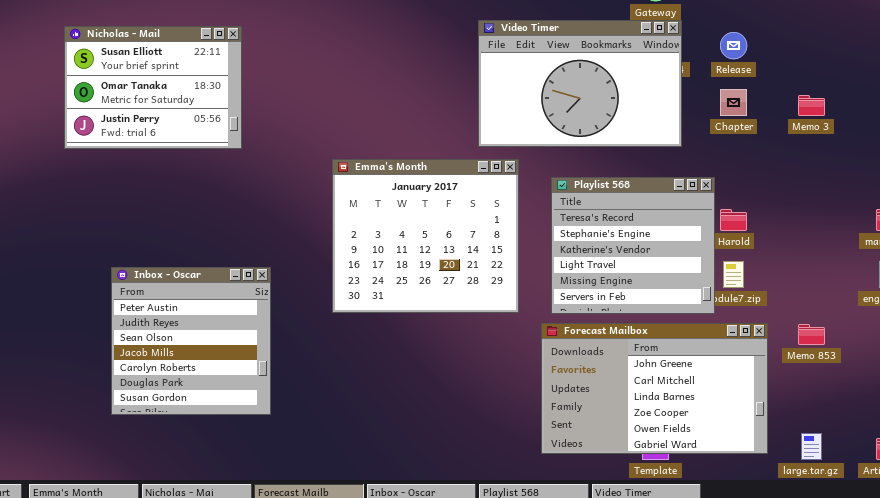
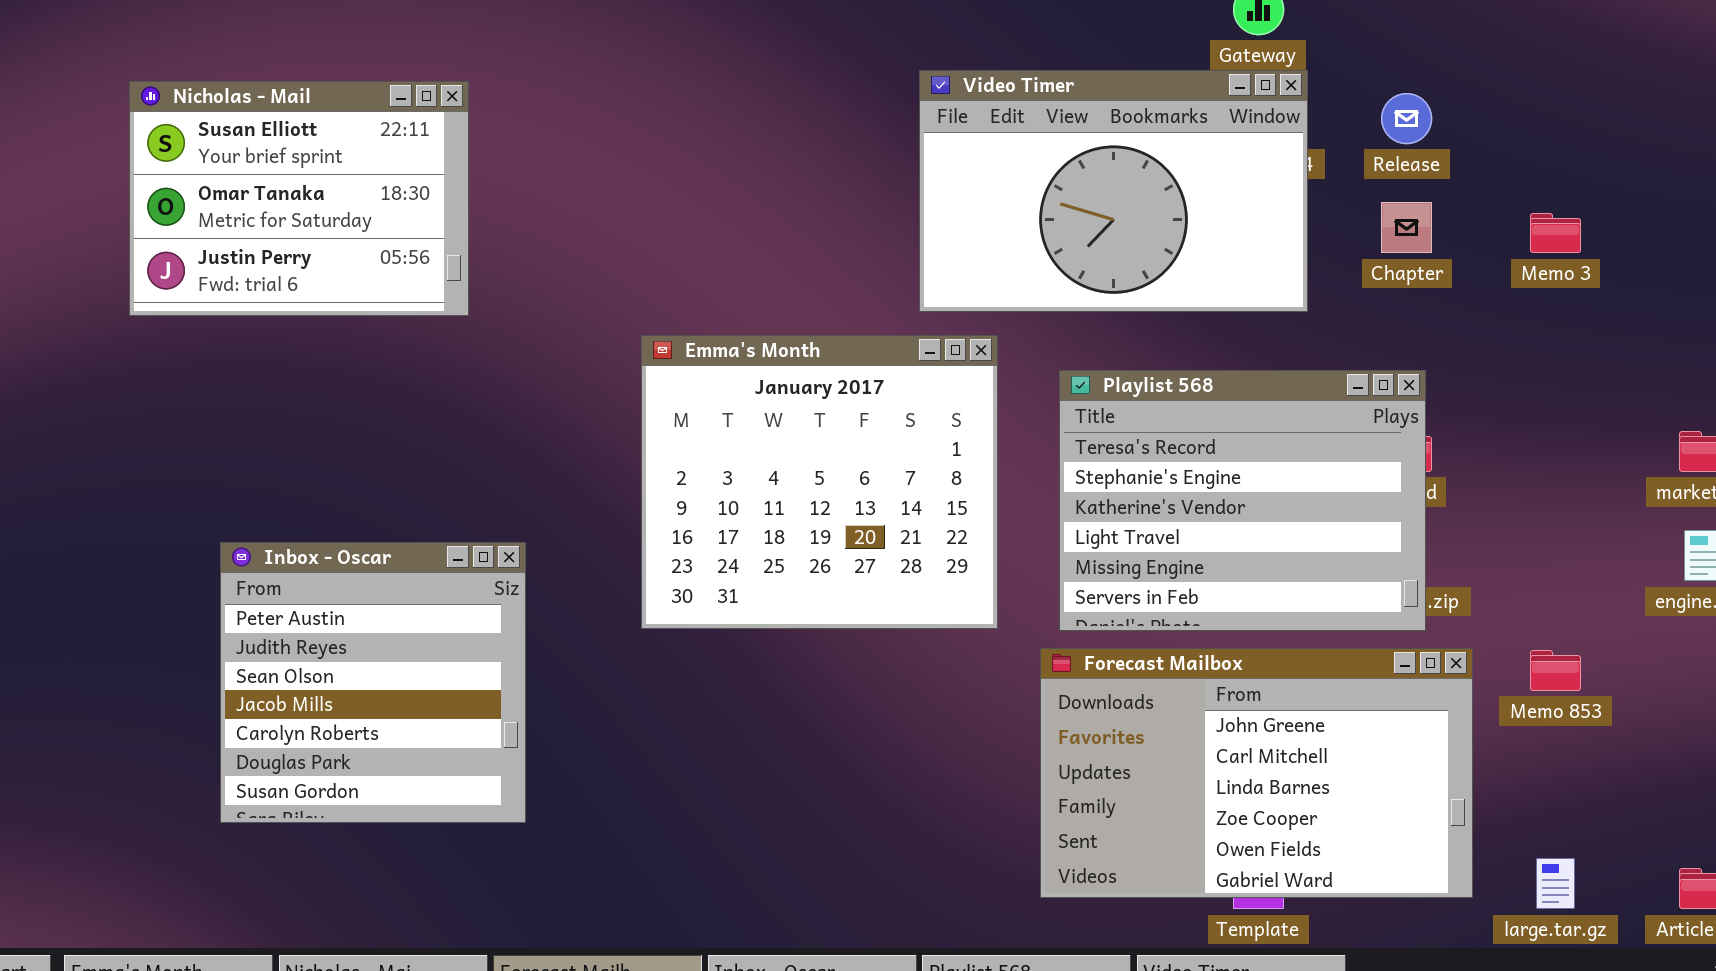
Playlist 568: [551,177,715,314] -> [1059,370,1426,631], resized

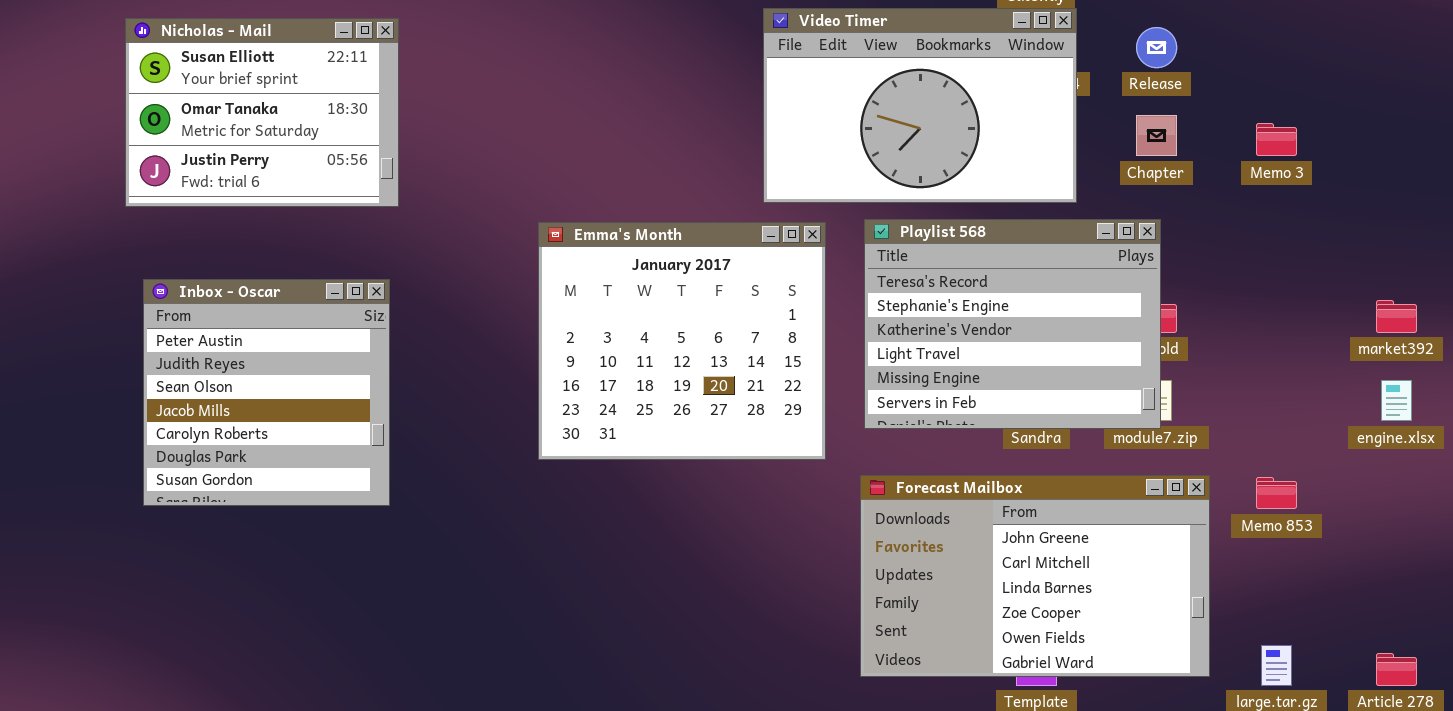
Playlist 568: [1059,370,1426,631] -> [864,219,1161,429], moved
Inbox - Oscar: [220,542,526,823] -> [143,279,390,506], moved

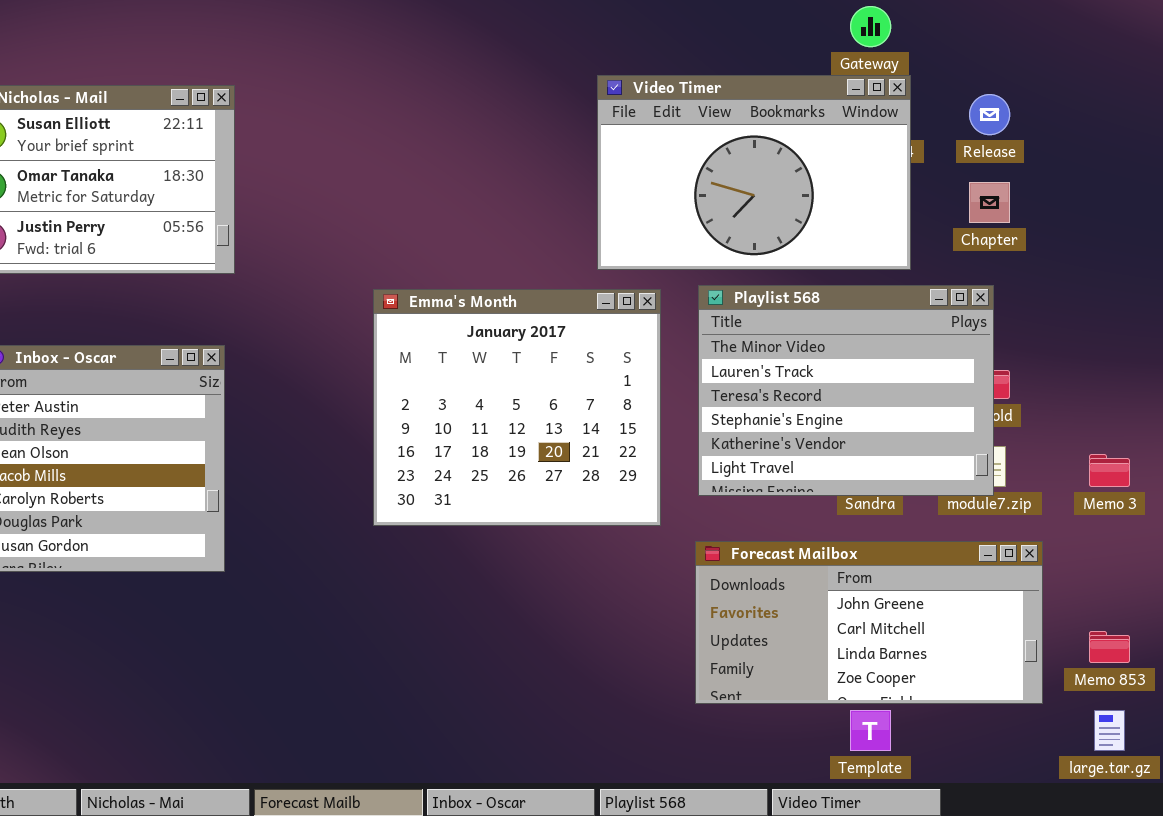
Memo 3: [1256,123,1297,156] -> [1089,454,1130,487], moved
Playlist 568: [864,219,1161,429] -> [698,285,994,496], scrolled up 2 rows
Forecast Mailbox: [860,475,1210,677] -> [695,541,1043,704], resized
Memo 853: [1256,477,1297,509] -> [1089,631,1130,663], moved

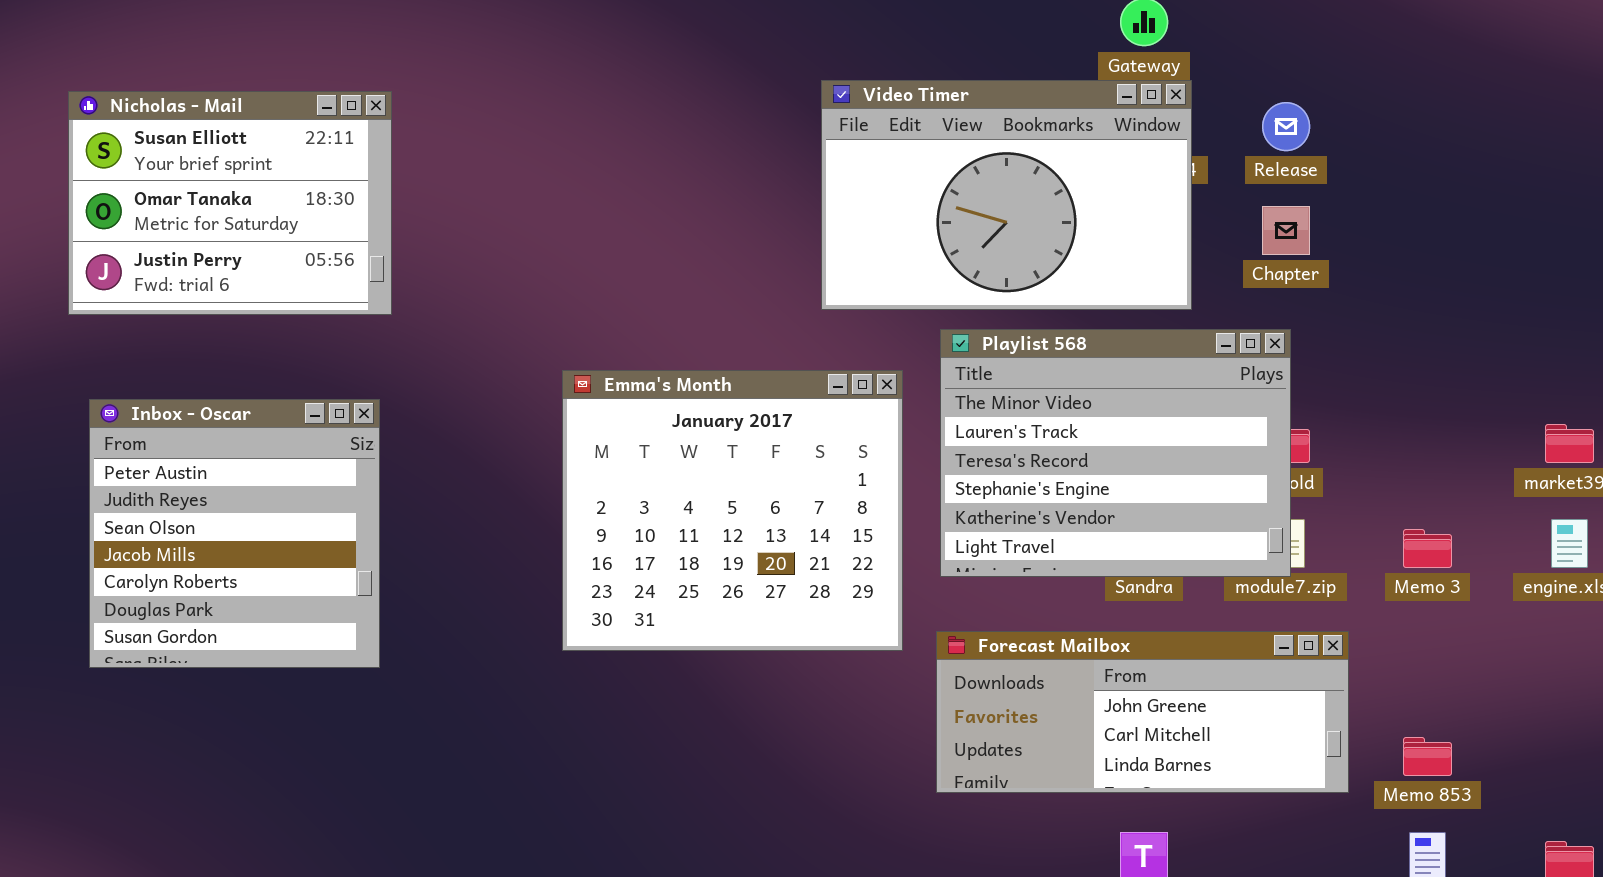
Emma's Month: [373,289,661,526] -> [562,370,903,651], moved
Forecast Mailbox: [695,541,1043,704] -> [936,631,1349,793], resized

